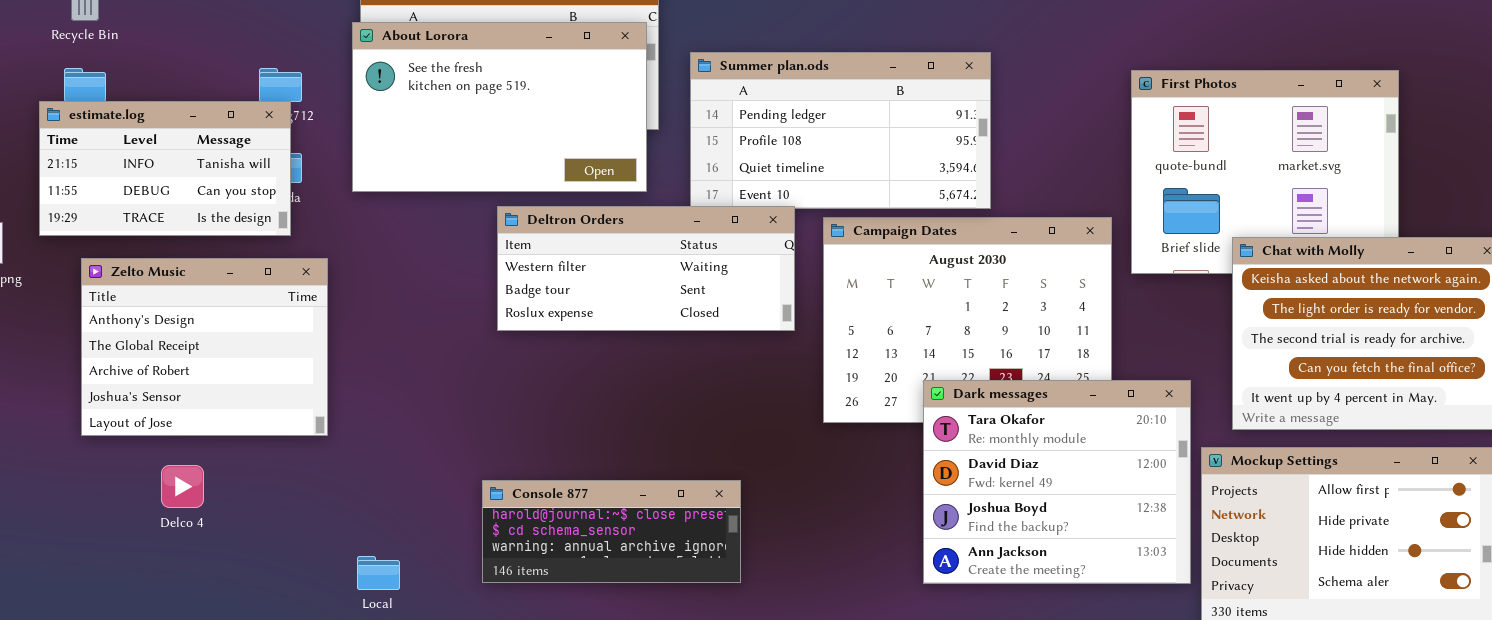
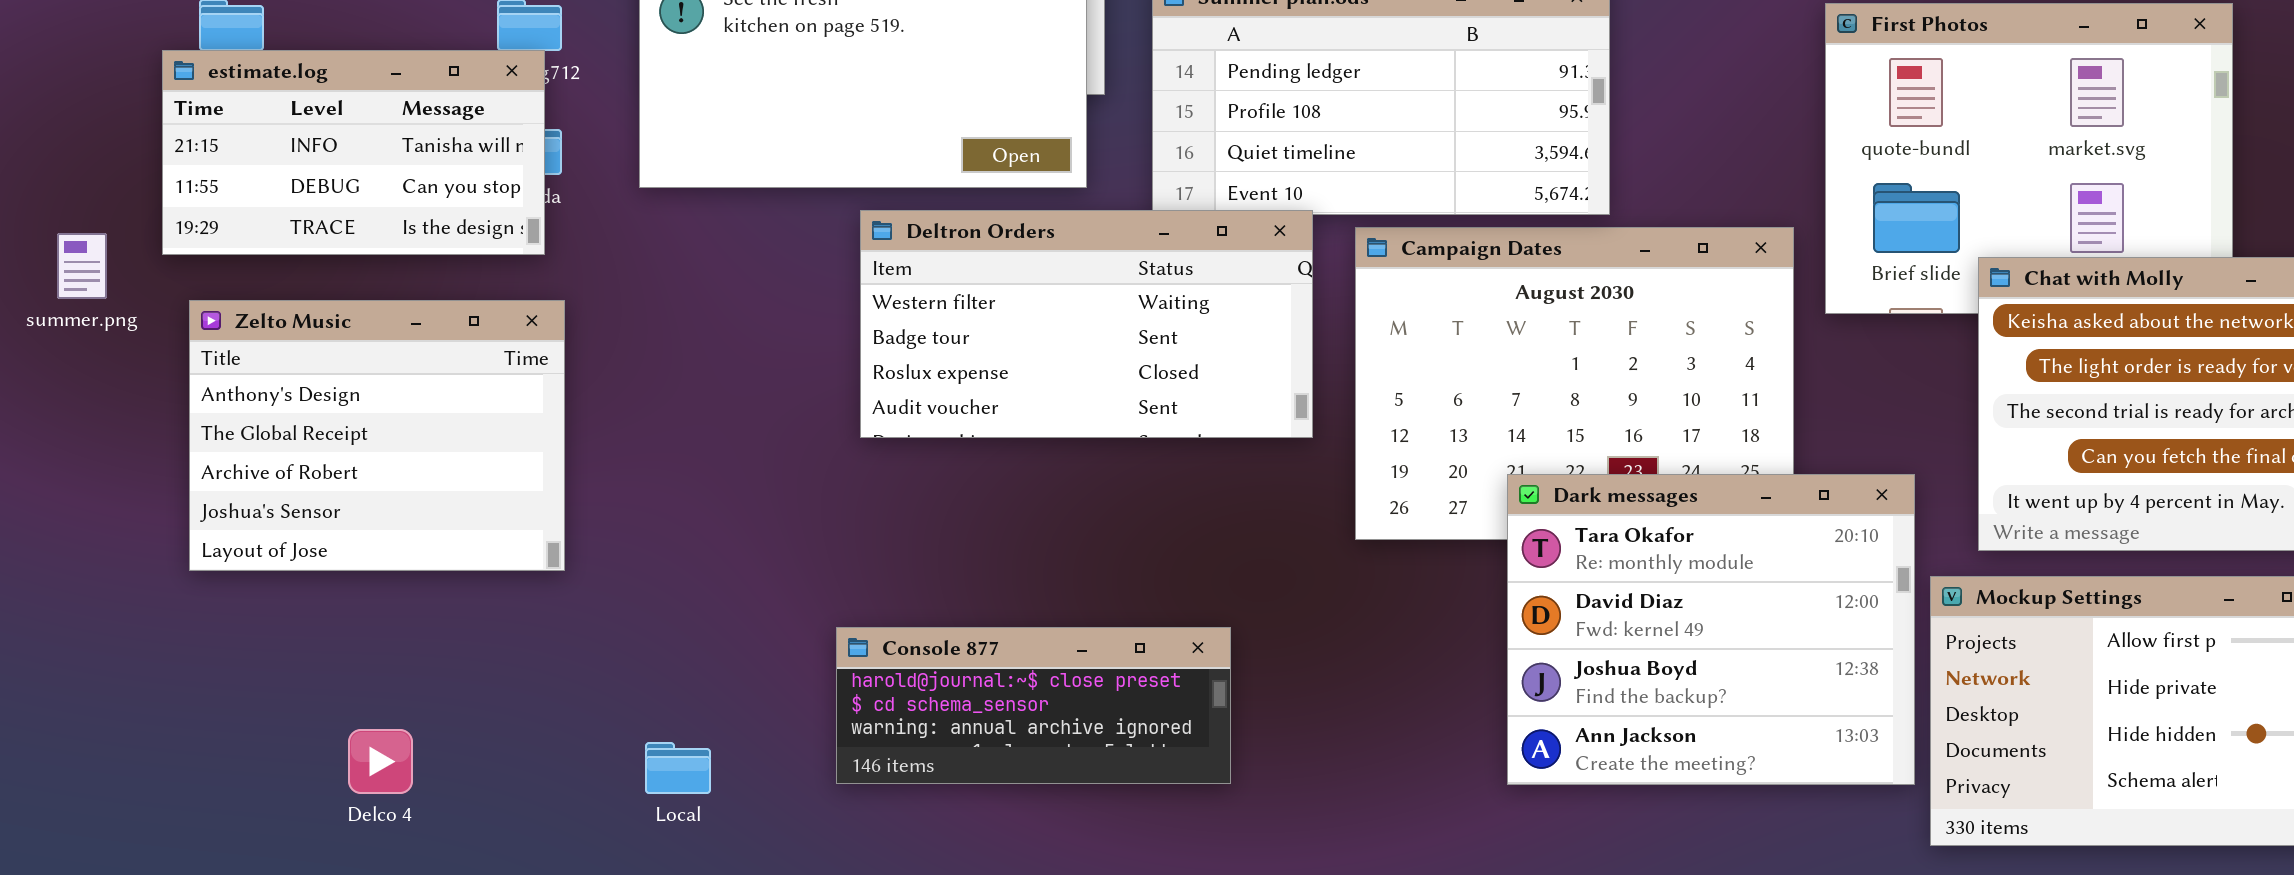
Deltron Orders: [497,206,795,331] -> [860,210,1313,438], resized
Zelto Music: [81,258,328,436] -> [189,300,565,571], moved
Delco 4: [161,465,204,508] -> [348,729,413,794], moved

